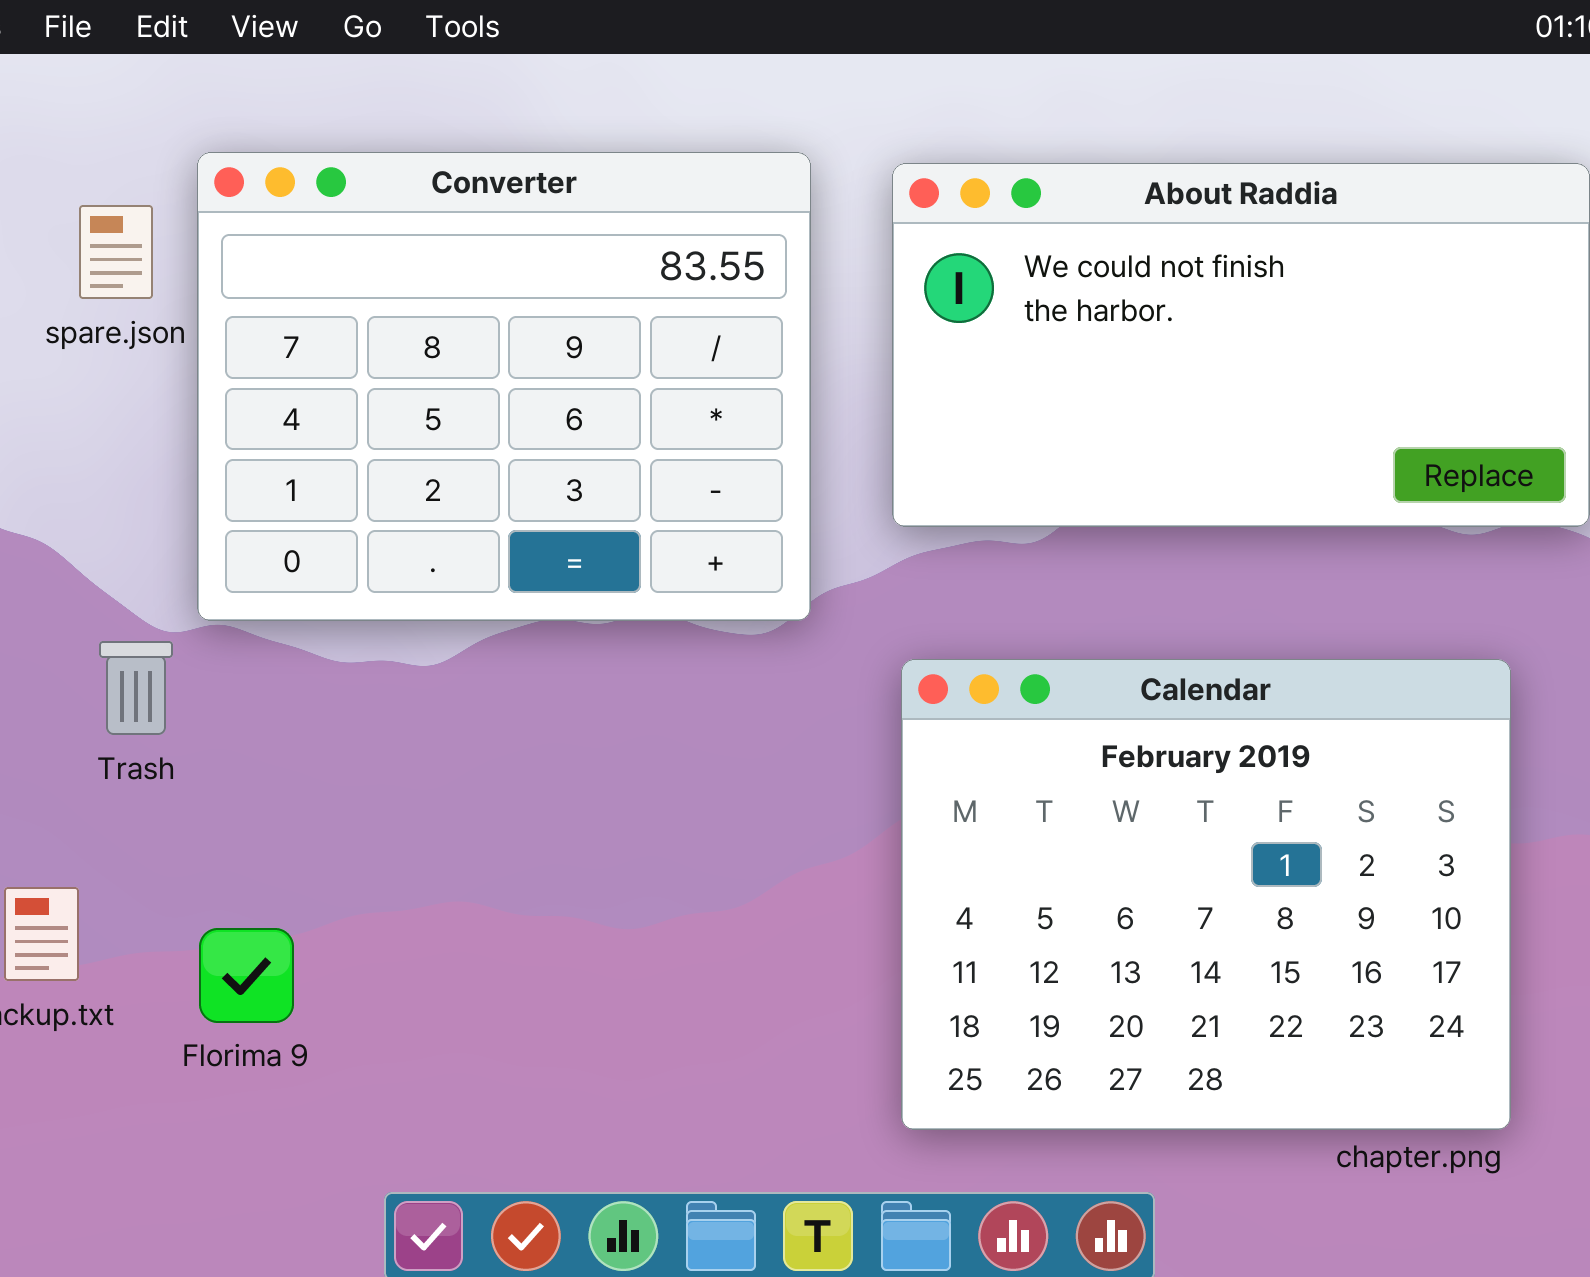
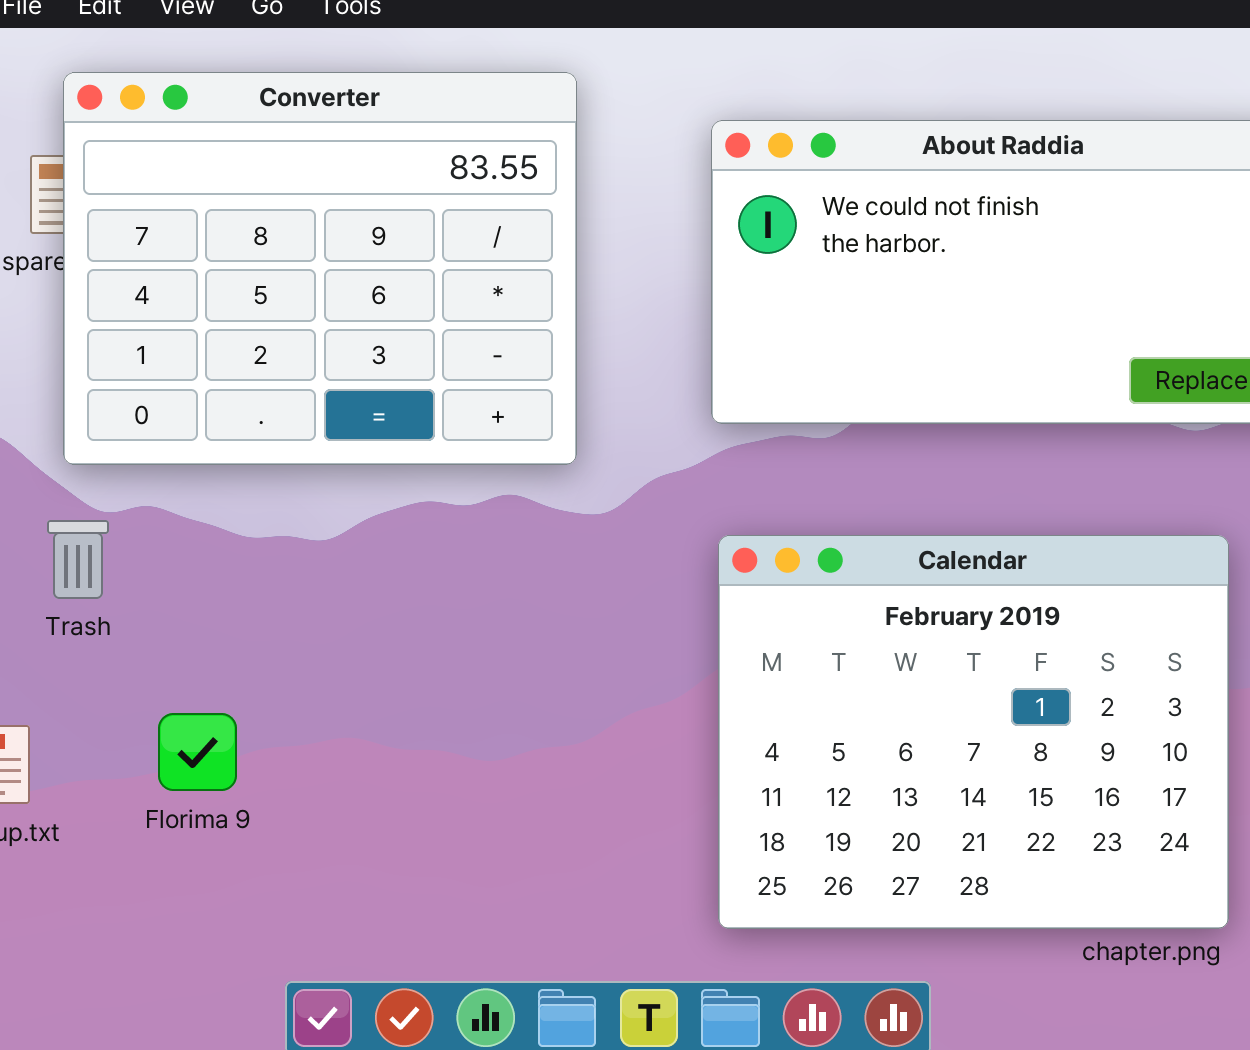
Converter: [197,152,811,621] -> [63,72,577,465], moved
Florima 9: [199,928,294,1023] -> [158,713,237,791], moved

